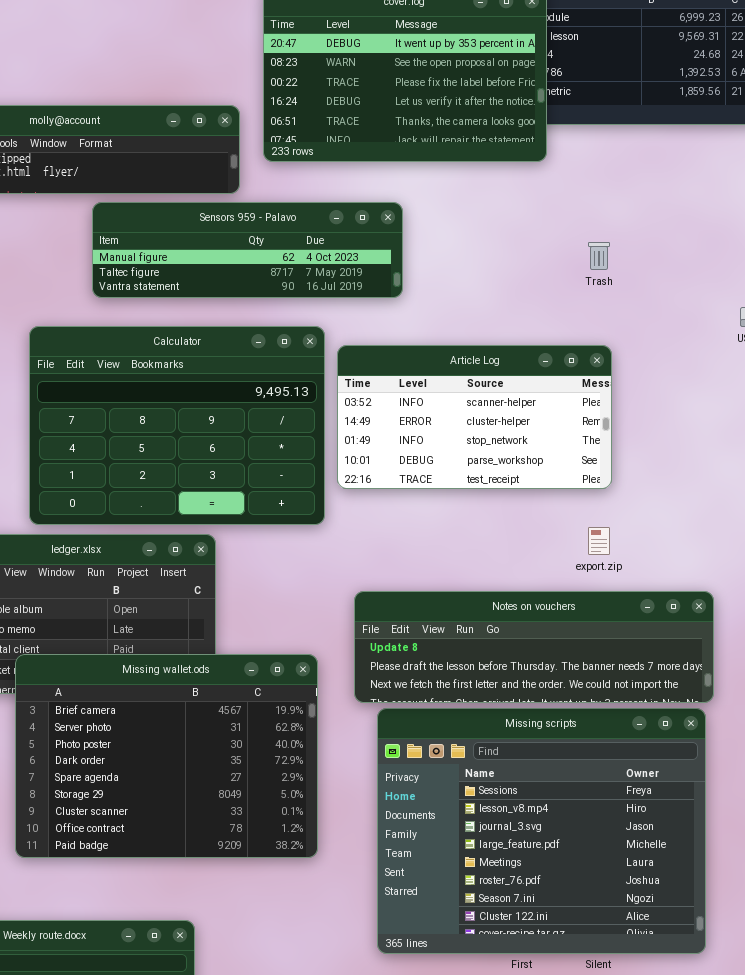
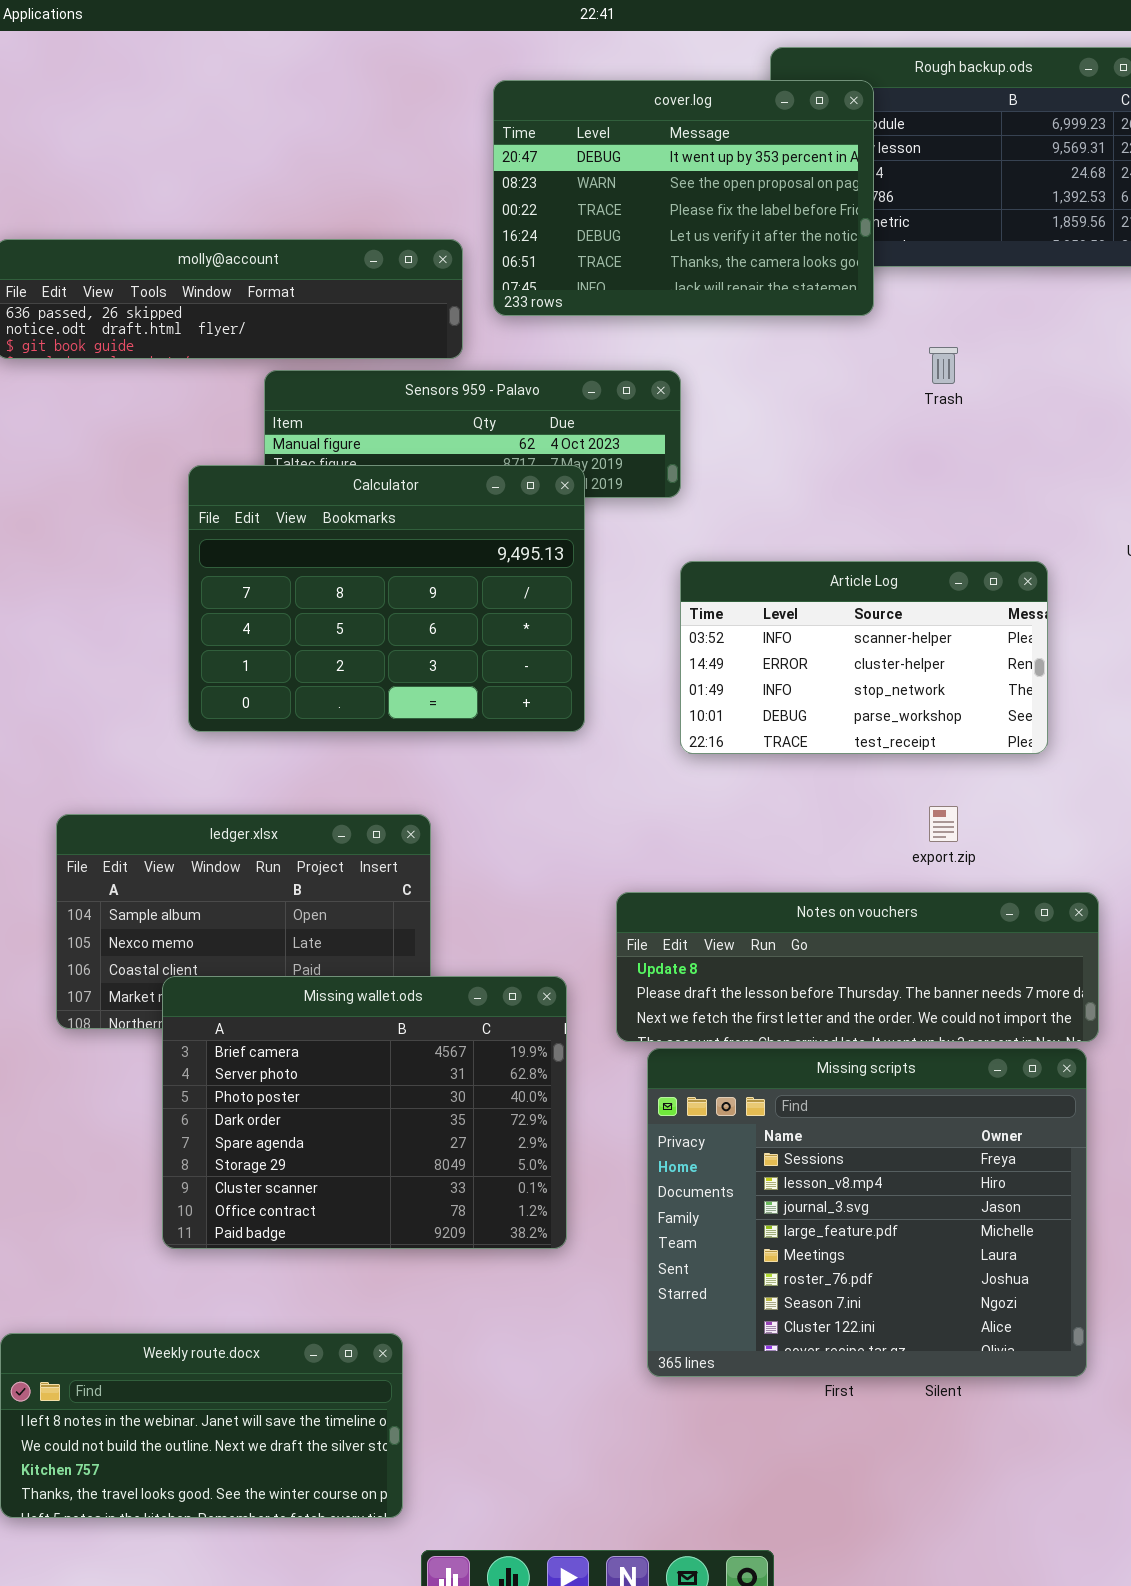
Trash: [588,242,610,270] -> [929,347,958,384], moved
Calculator: [29,326,325,525] -> [188,465,585,732], moved
Article Log: [337,345,612,489] -> [680,561,1048,754], moved

